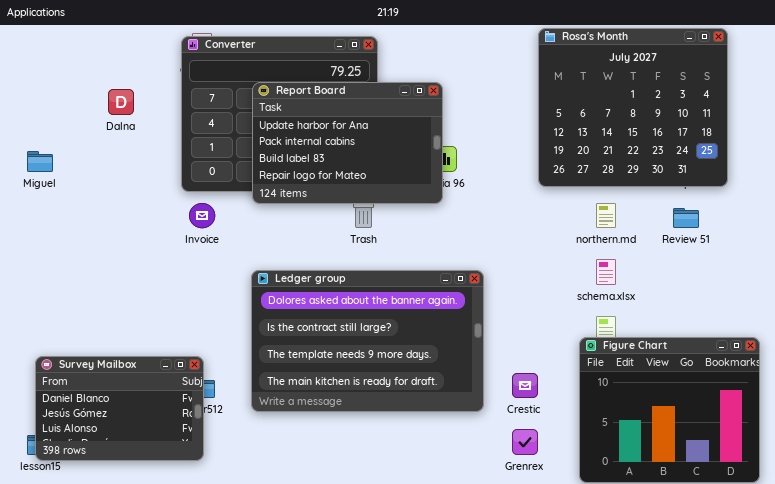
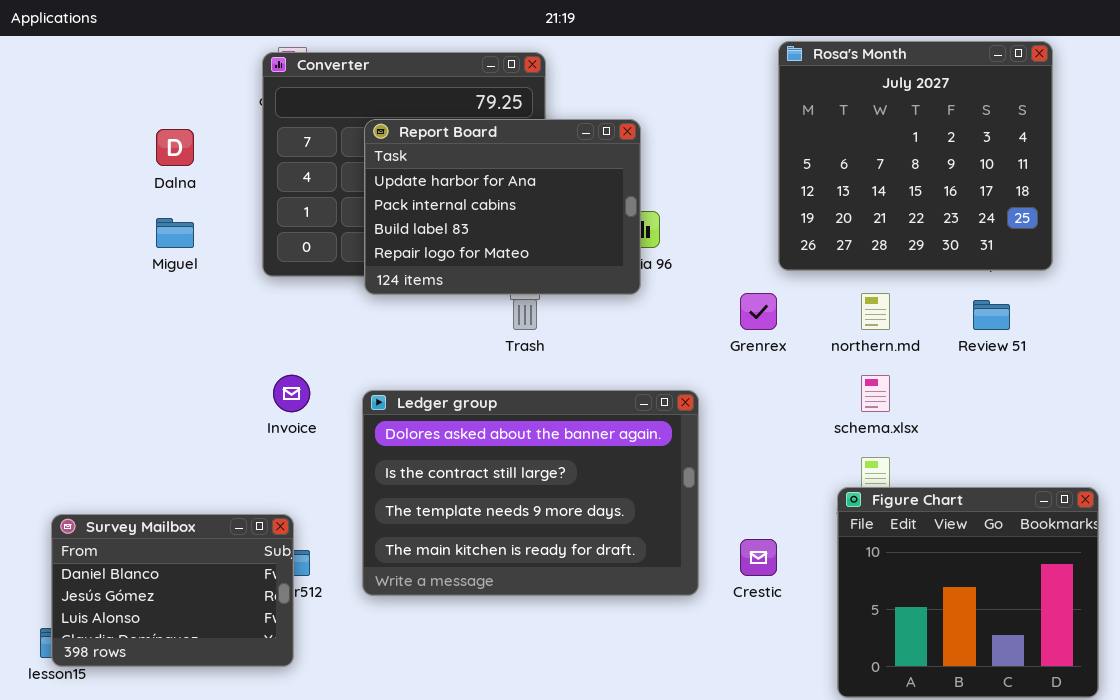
Miguel: [27,151,53,172] -> [156,218,194,248], moved
Invoice: [189,203,215,228] -> [273,375,310,412], moved
Grenrex: [512,429,538,455] -> [740,293,777,330], moved

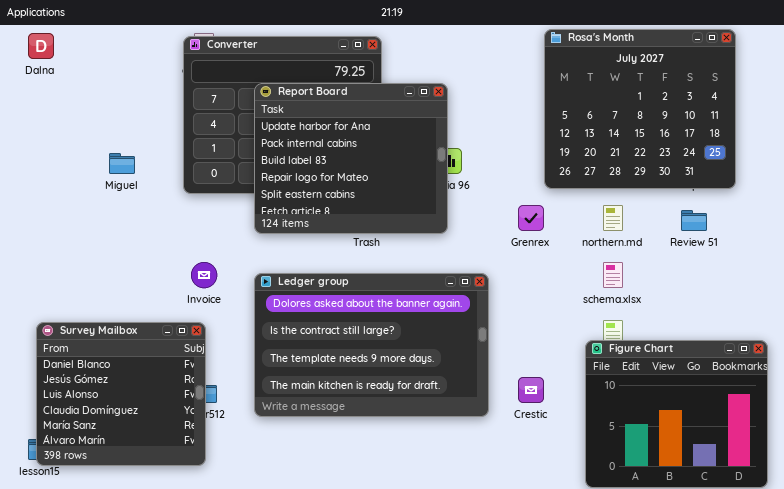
Report Board: [364,119,641,295] -> [254,83,448,234], resized
Dalna: [156,129,194,166] -> [28,33,54,59], moved
Survey Mailbox: [51,514,294,667] -> [36,322,206,466], resized

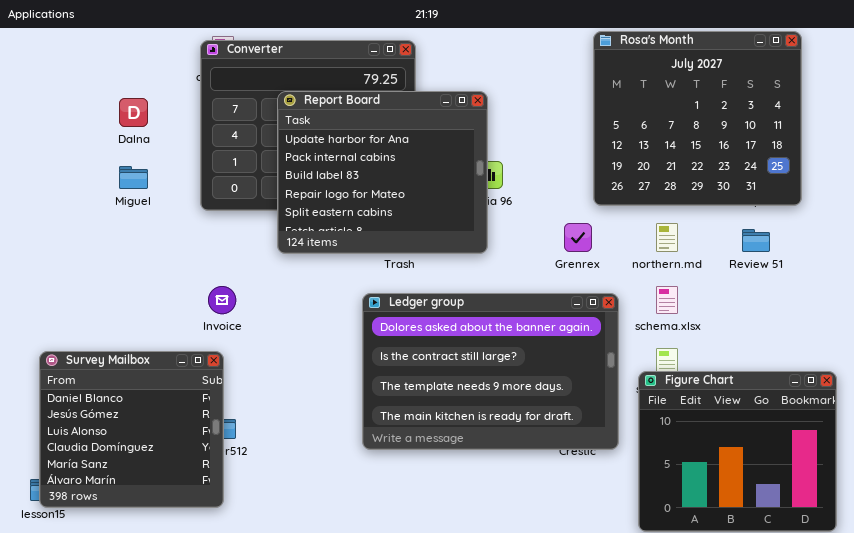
Dalna: [28,33,54,59] -> [119,98,148,127], moved
Ledger group: [254,273,489,417] -> [362,293,619,450], moved

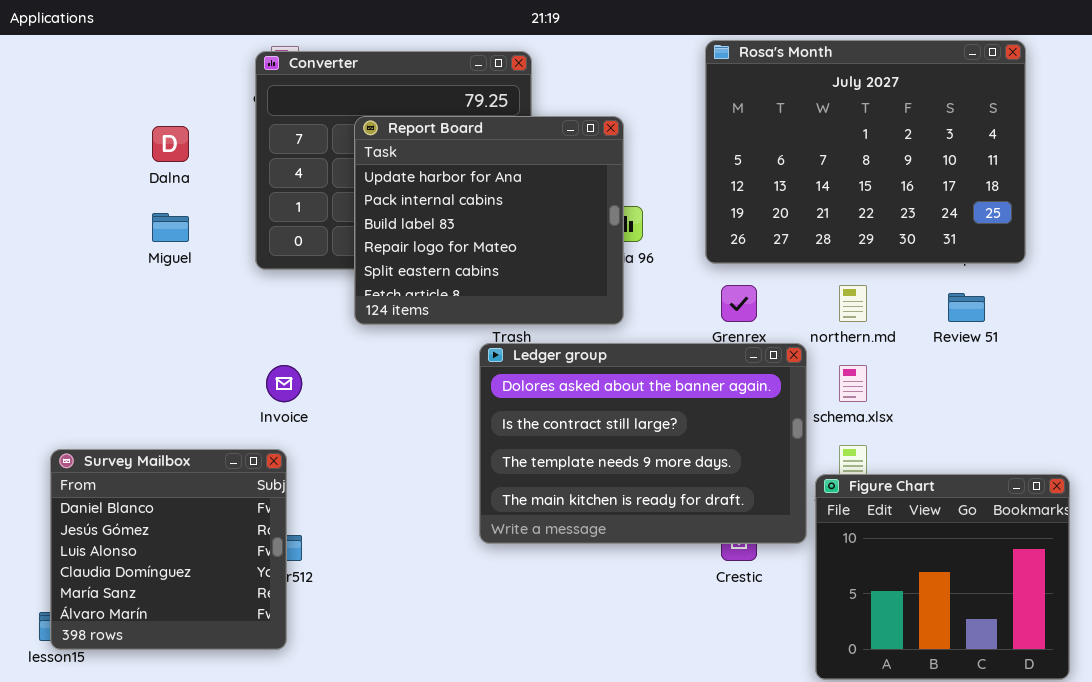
Rosa's Month: [593,31,802,206] -> [705,40,1026,264], resized
Ledger group: [362,293,619,450] -> [479,343,807,544], moved

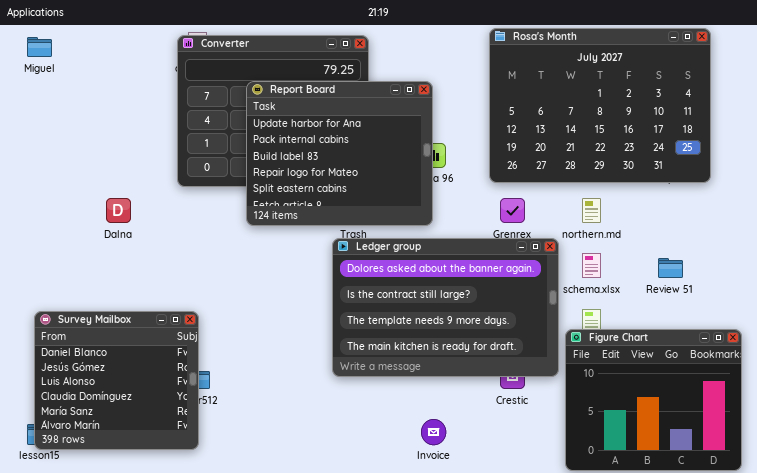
Dalna: [152,126,189,162] -> [106,198,131,223], moved
Miguel: [152,213,189,242] -> [27,37,52,57], moved
Review 51: [948,293,985,322] -> [658,258,683,278], moved
Invoice: [266,365,302,402] -> [421,419,446,445], moved

